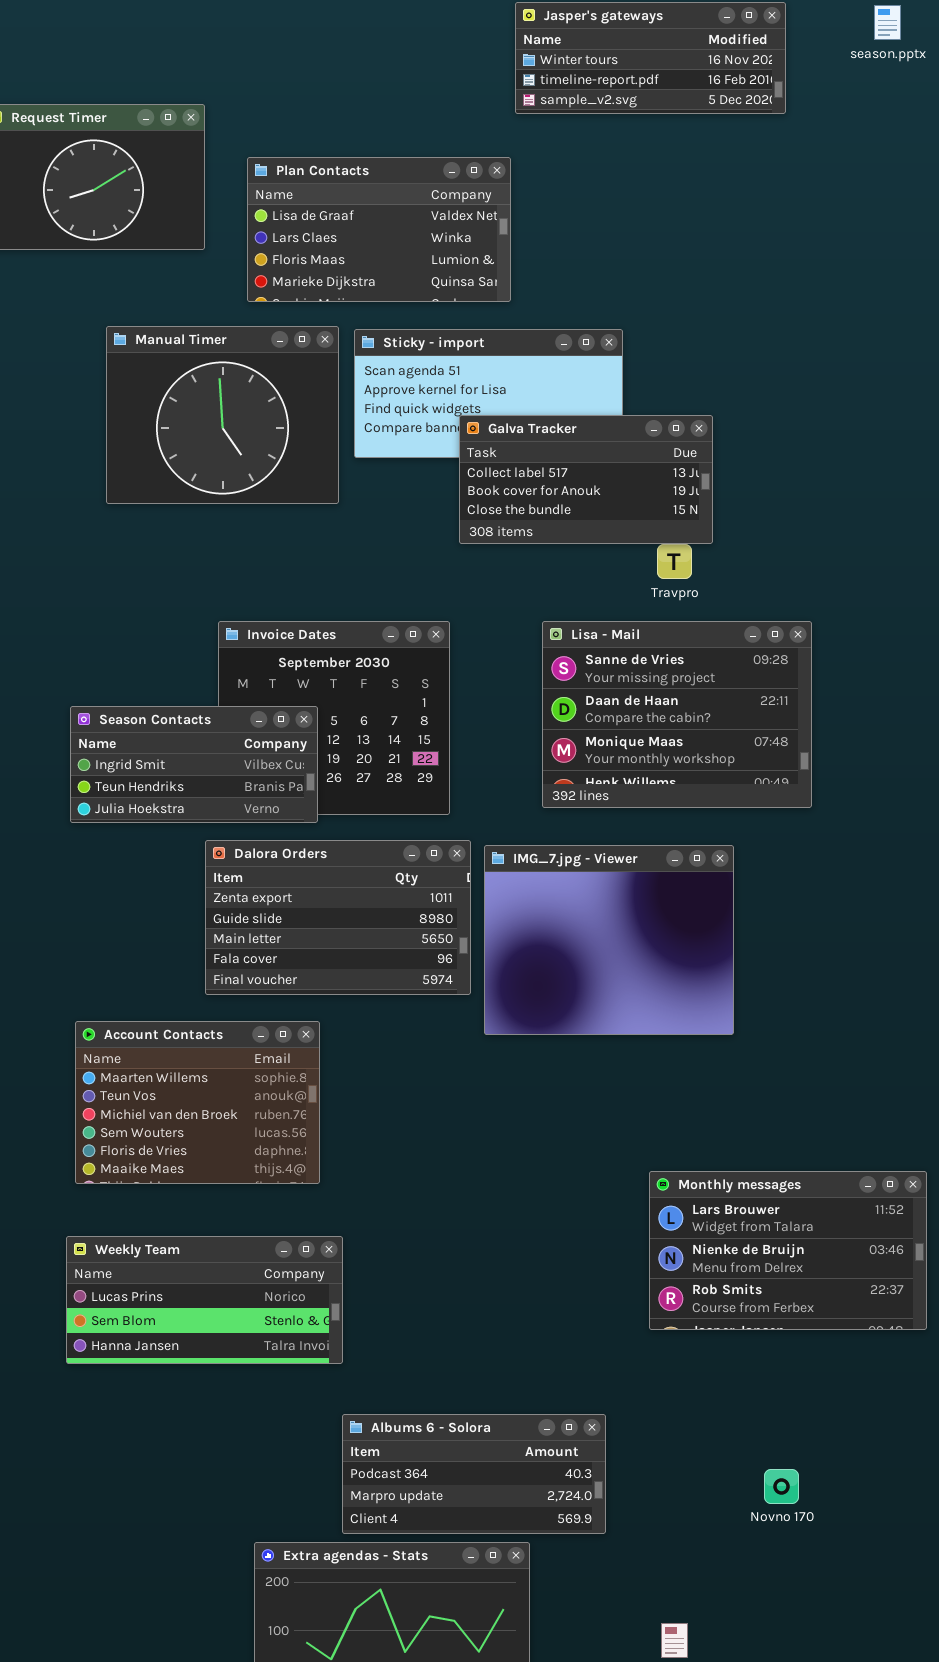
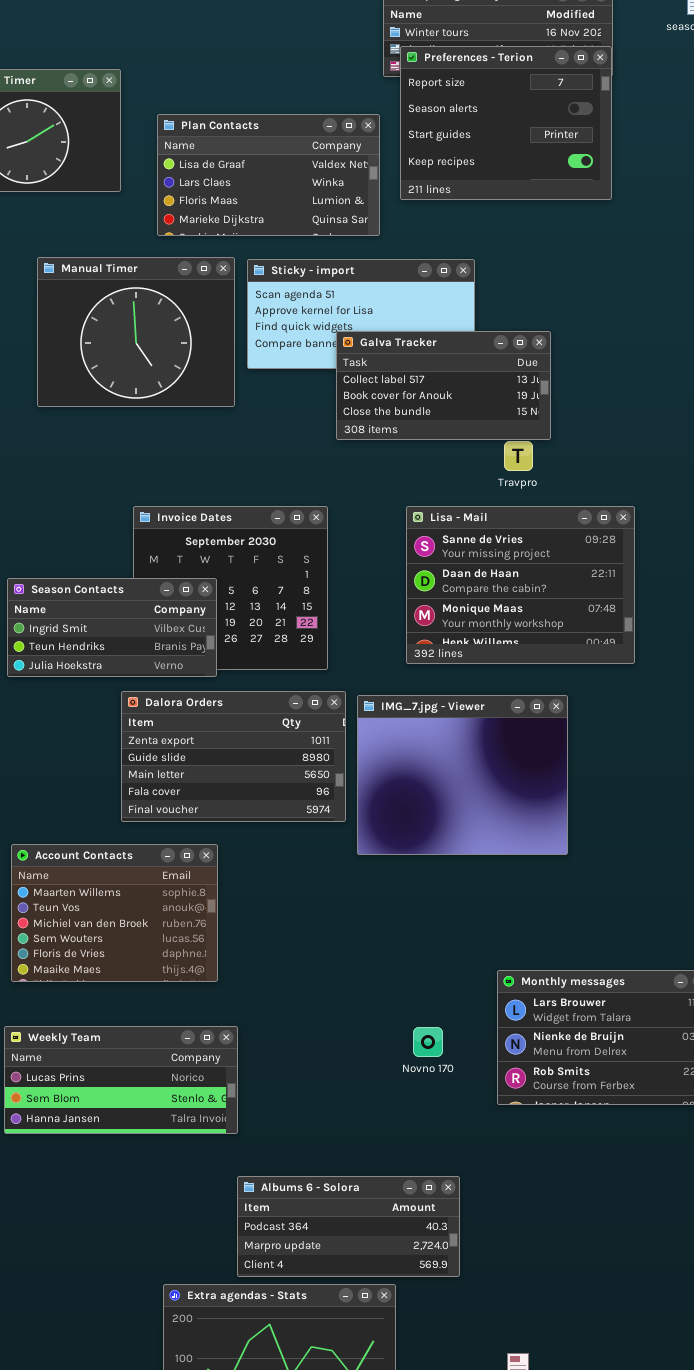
Preferences - Terion: none -> [400,46,612,200], opened
Novno 170: [764,1469,799,1504] -> [413,1027,443,1057], moved

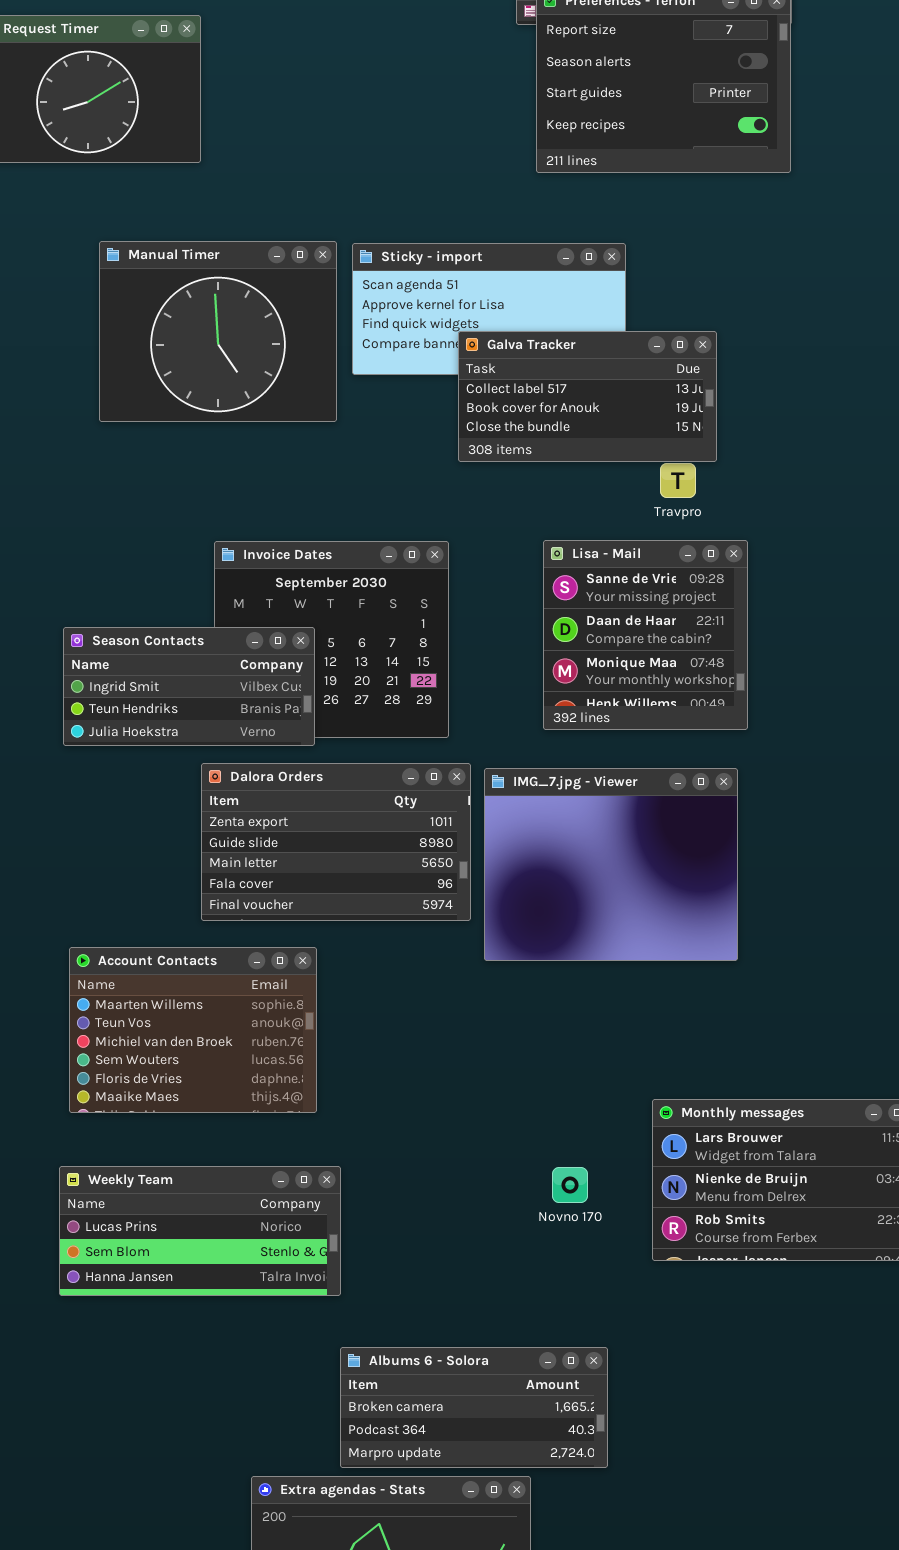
Plan Contacts: [157,114,380,236] -> none, closed
Lisa - Mail: [406,506,635,664] -> [543,540,748,730], resized
Albums 6 - Solora: [237,1176,460,1277] -> [340,1347,608,1468], scrolled up 1 row

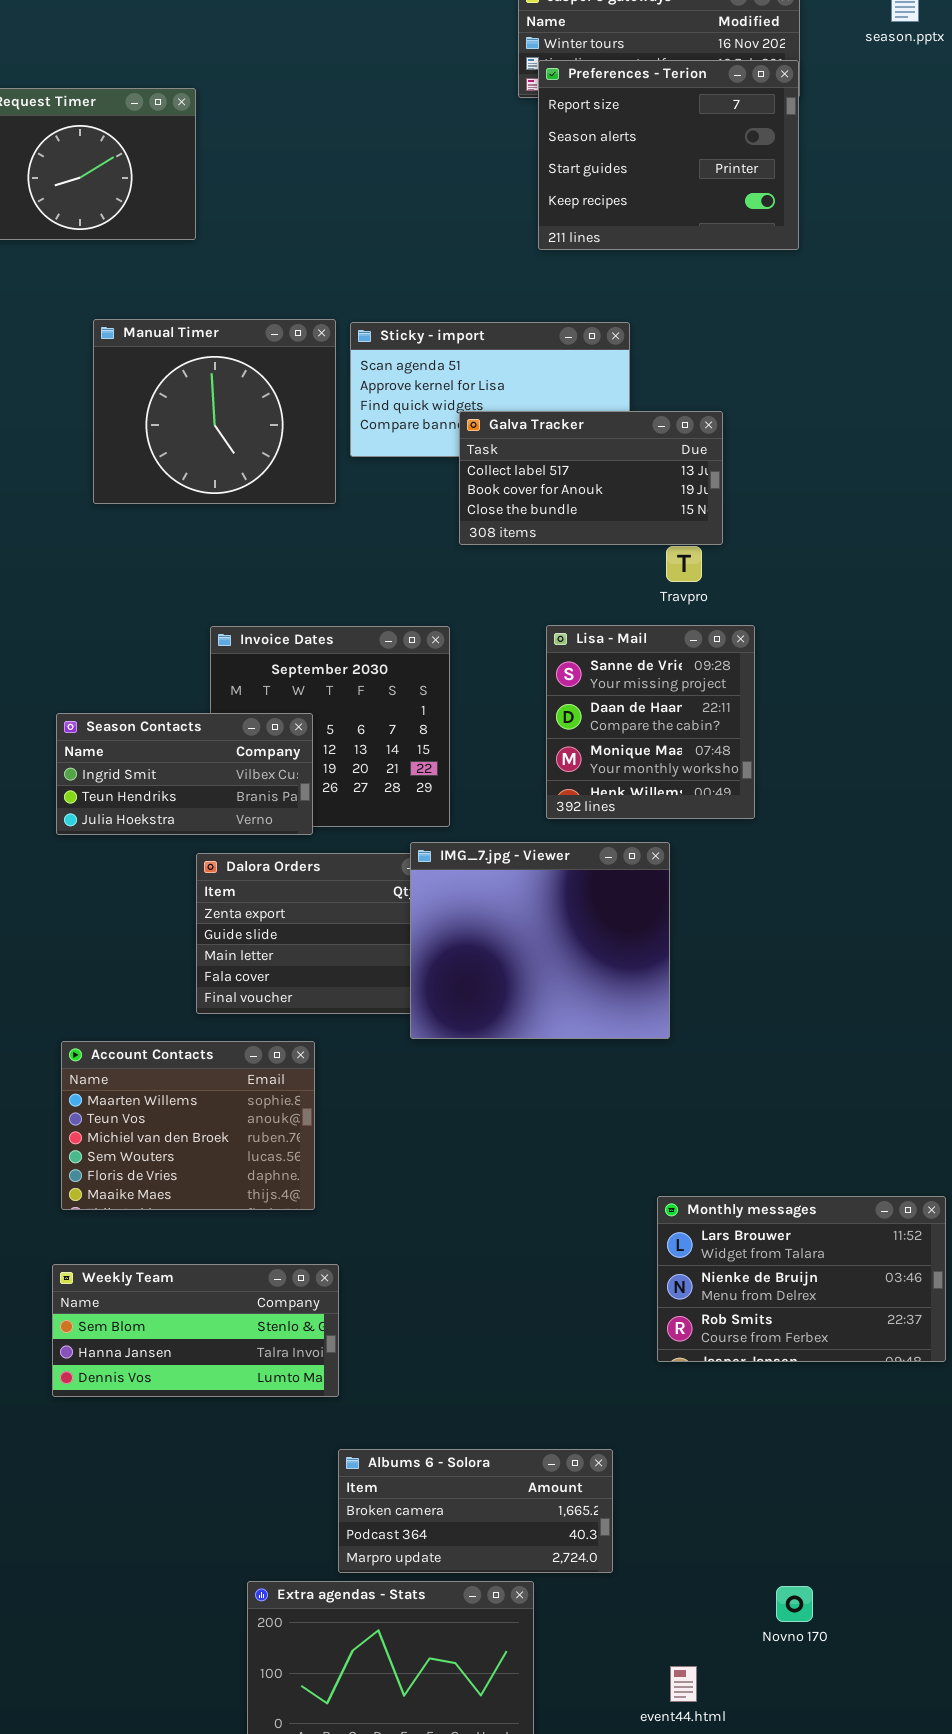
IMG_7.jpg - Viewer: [484,768,738,961] -> [410,842,670,1039], moved
Weekly Team: [59,1166,341,1296] -> [52,1264,339,1397], scrolled down 1 row
Novno 170: [552,1167,588,1203] -> [776,1586,813,1622], moved

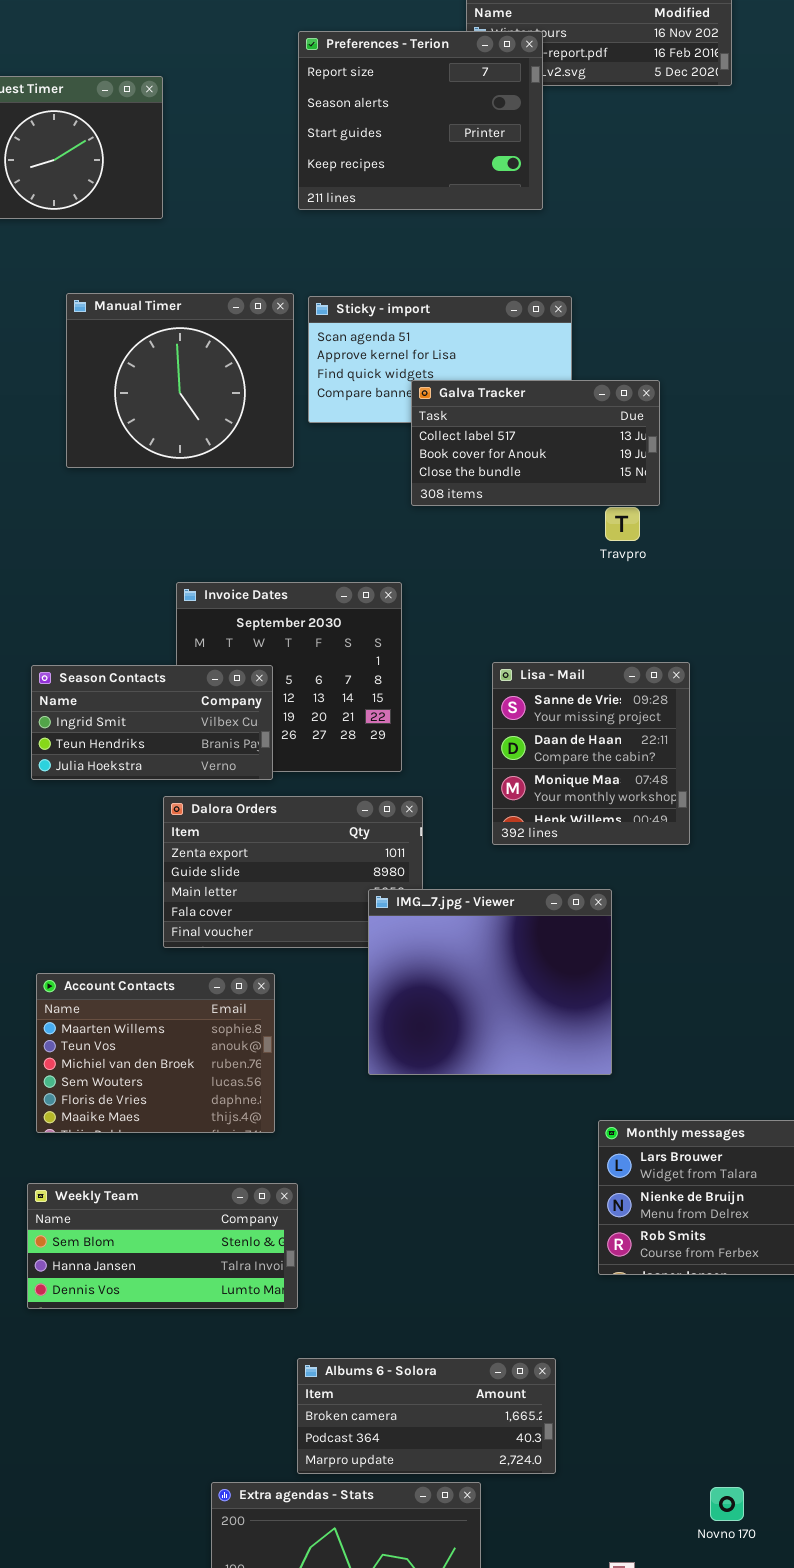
Preferences - Terion: [538,60,799,250] -> [298,31,543,210], moved
Lisa - Mail: [546,625,755,819] -> [492,662,690,845], moved
IMG_7.jpg - Viewer: [410,842,670,1039] -> [368,889,612,1075], moved

